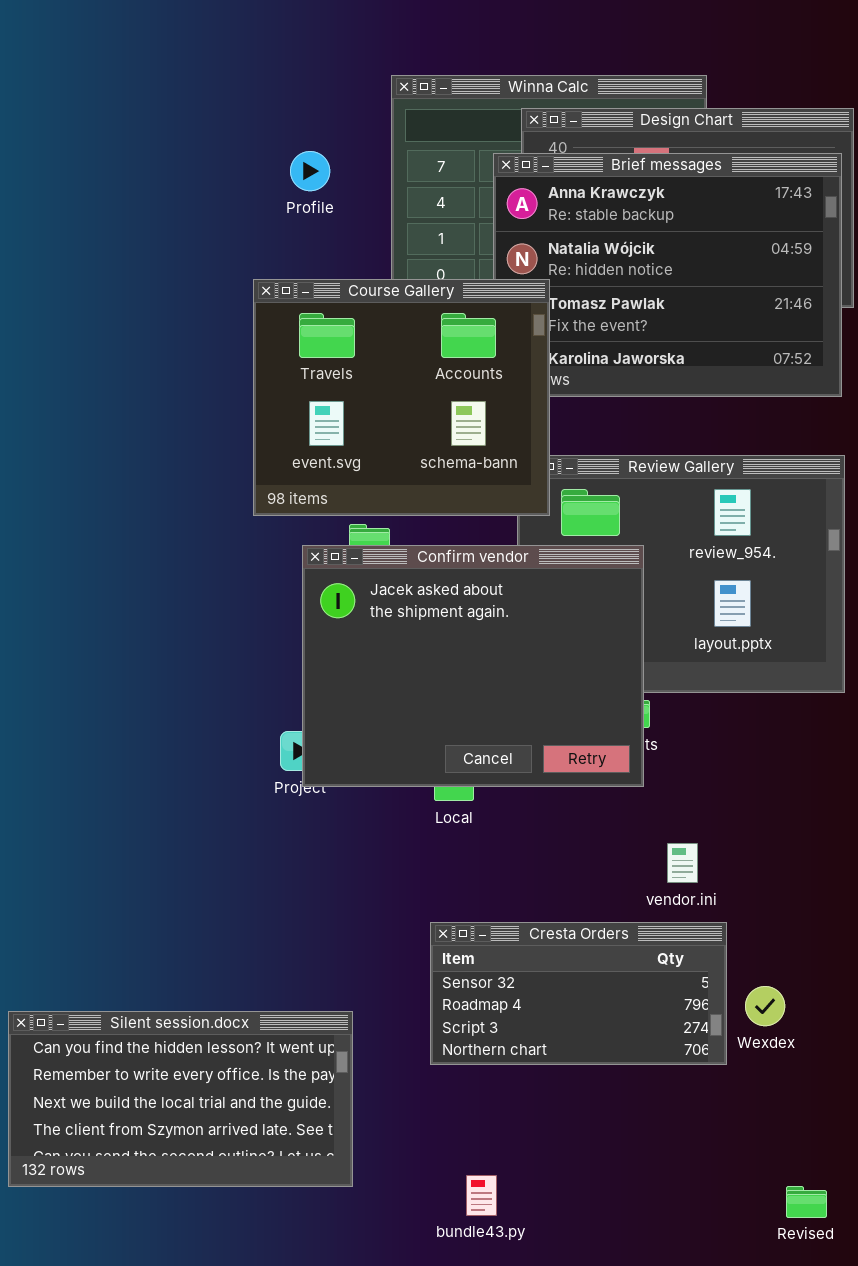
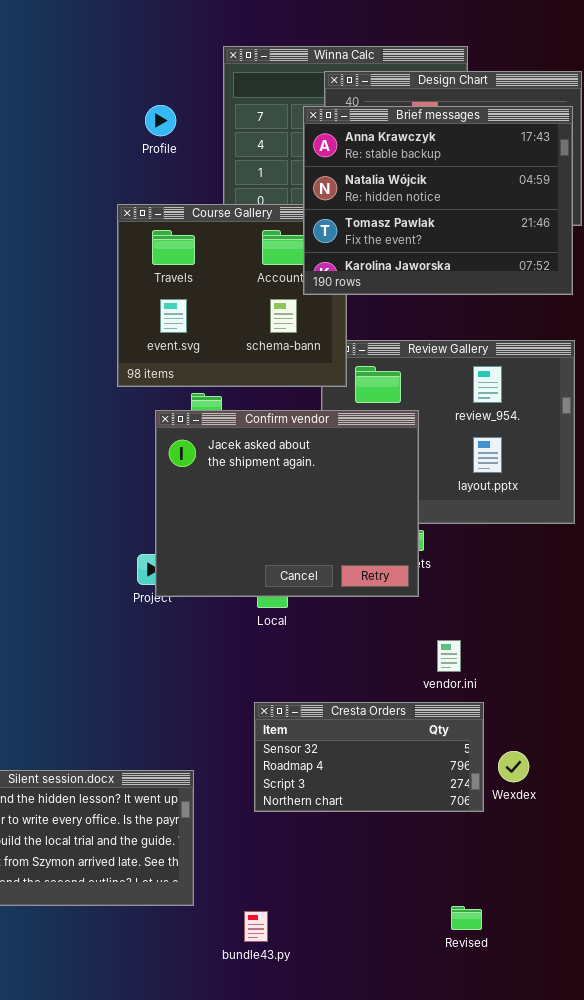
Brief messages: [493,153,842,397] -> [303,106,573,295], raised
bundle43.py: [466,1175,497,1216] -> [244,911,268,942], moved
Revised: [786,1186,827,1218] -> [451,906,482,930], moved

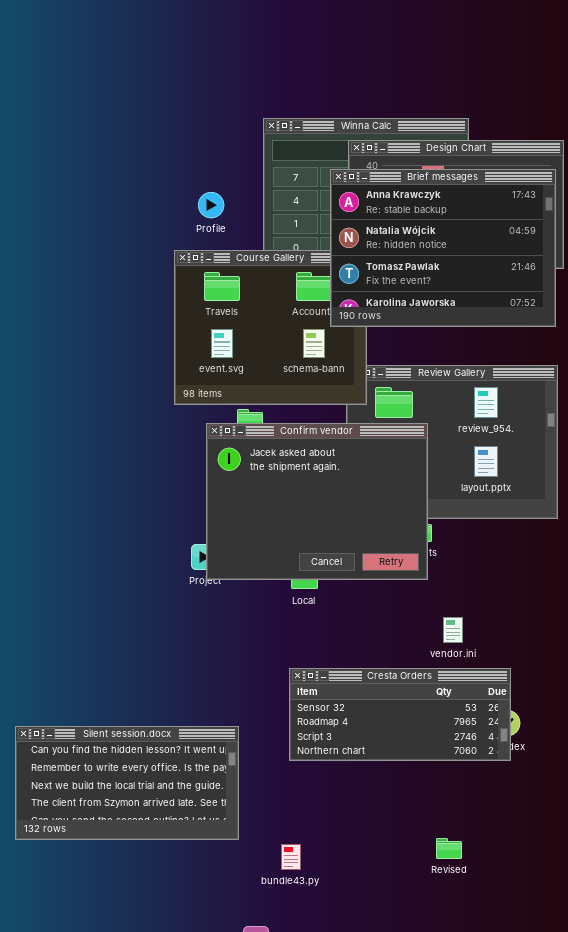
Profile: [145,105,176,136] -> [198,192,224,218], moved
Cresta Orders: [254,702,484,812] -> [289,668,511,761], resized
Revised: [451,906,482,930] -> [436,838,462,859], moved

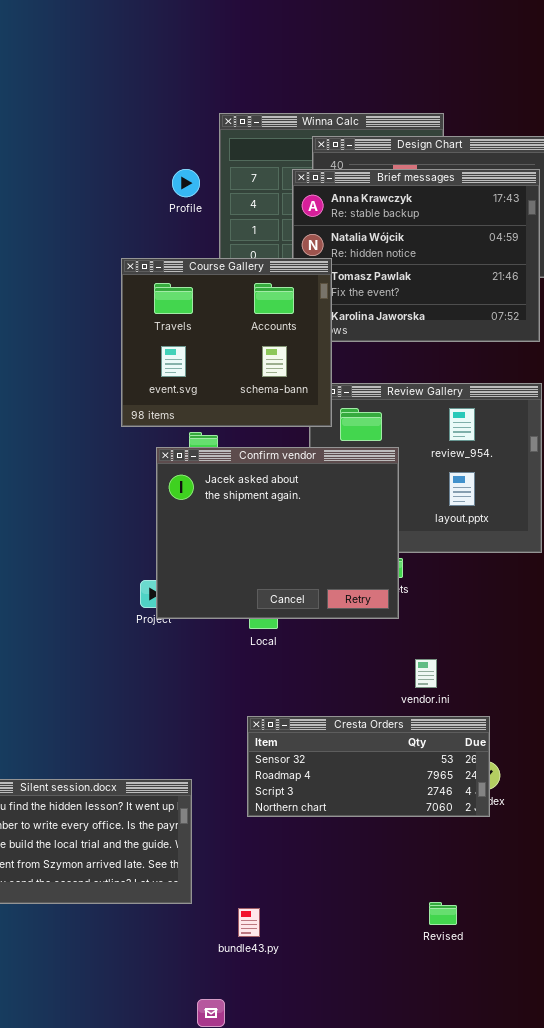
Profile: [198,192,224,218] -> [172,169,200,197], moved
Course Gallery: [174,250,367,405] -> [121,258,332,427], raised
Revised: [436,838,462,859] -> [429,902,457,925], moved

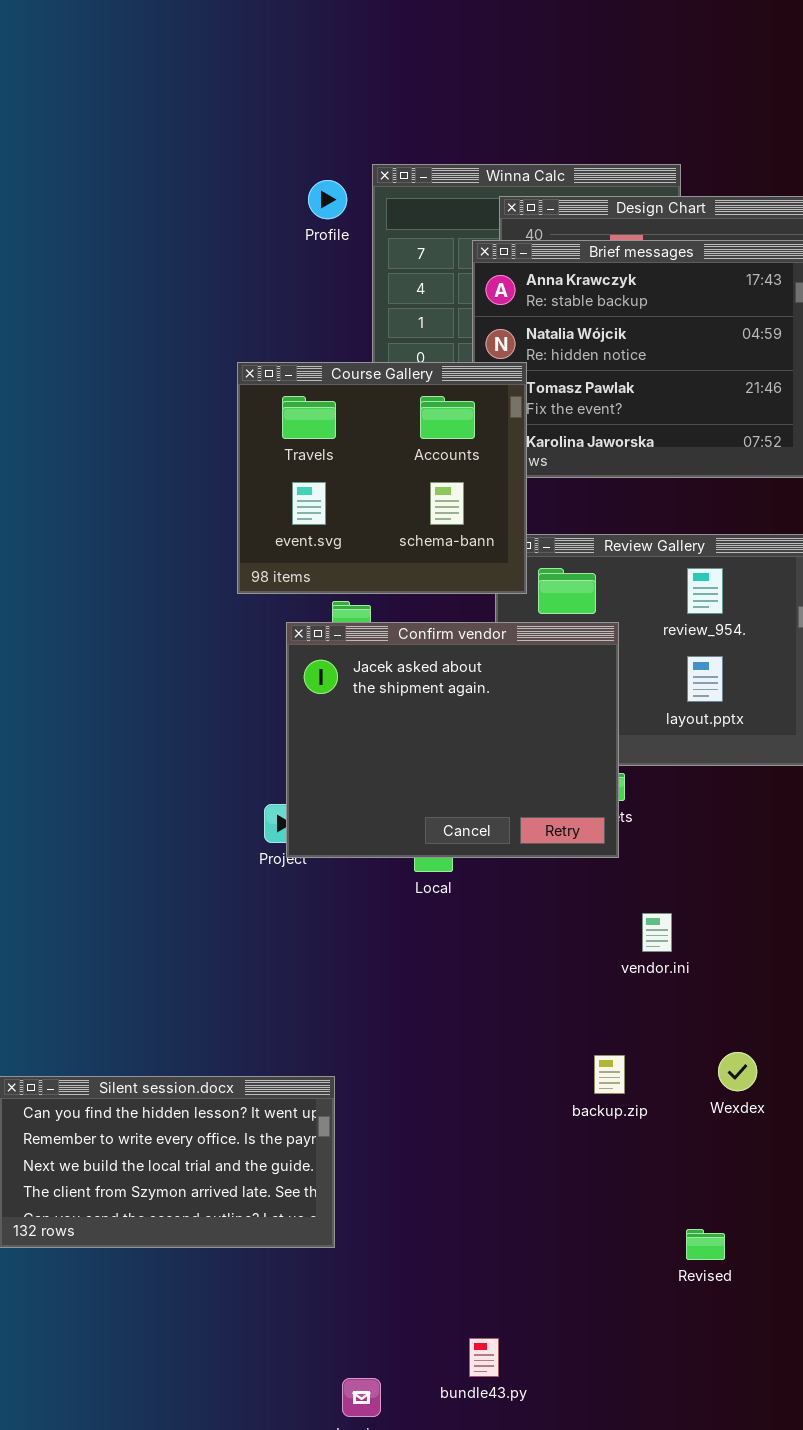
Profile: [172,169,200,197] -> [308,180,347,219], moved
Cresta Orders: [247,716,490,817] -> none, closed
Revised: [429,902,457,925] -> [686,1229,725,1260], moved
bundle43.py: [238,908,260,937] -> [469,1338,499,1377], moved

